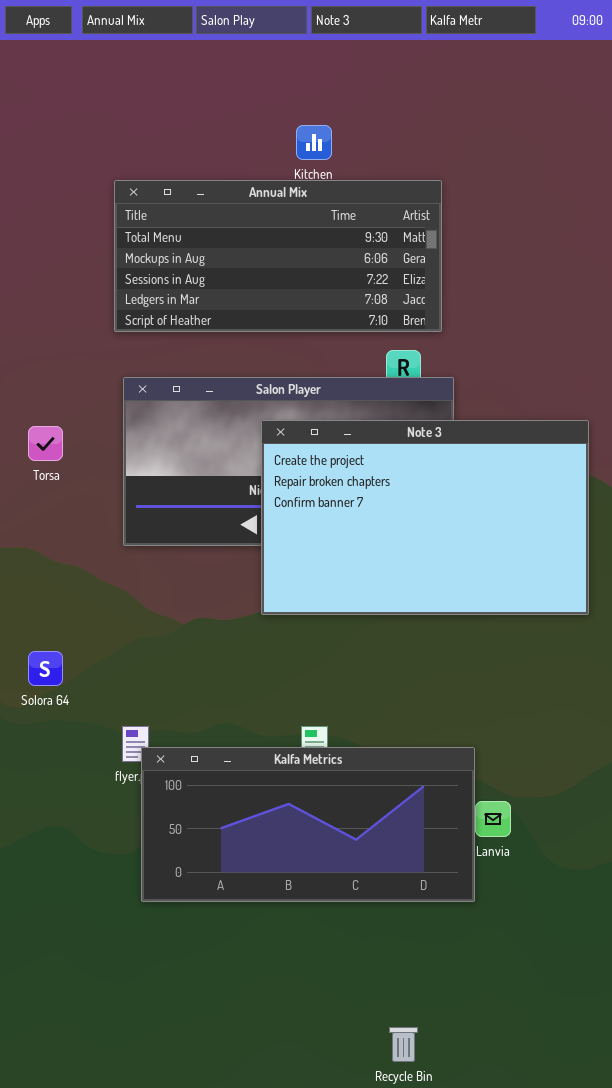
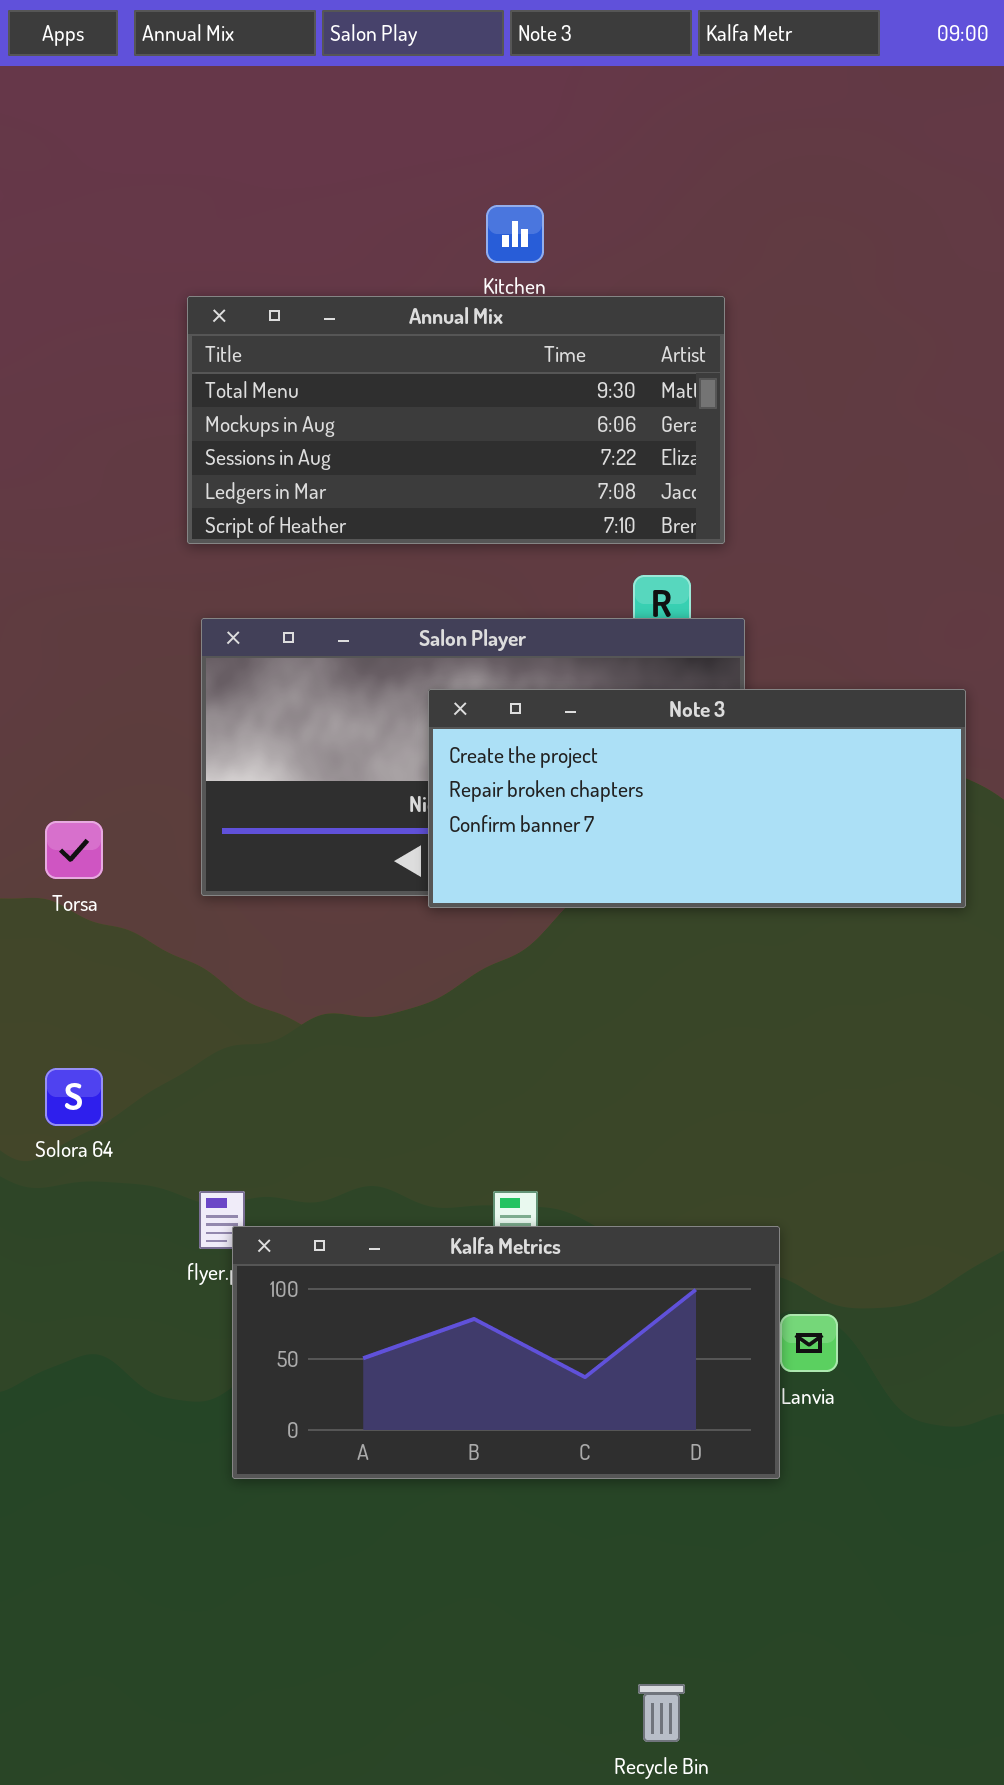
Note 3: [261,420,589,615] -> [428,689,966,908], resized
Torsa: [28,426,63,461] -> [45,821,103,879], moved

